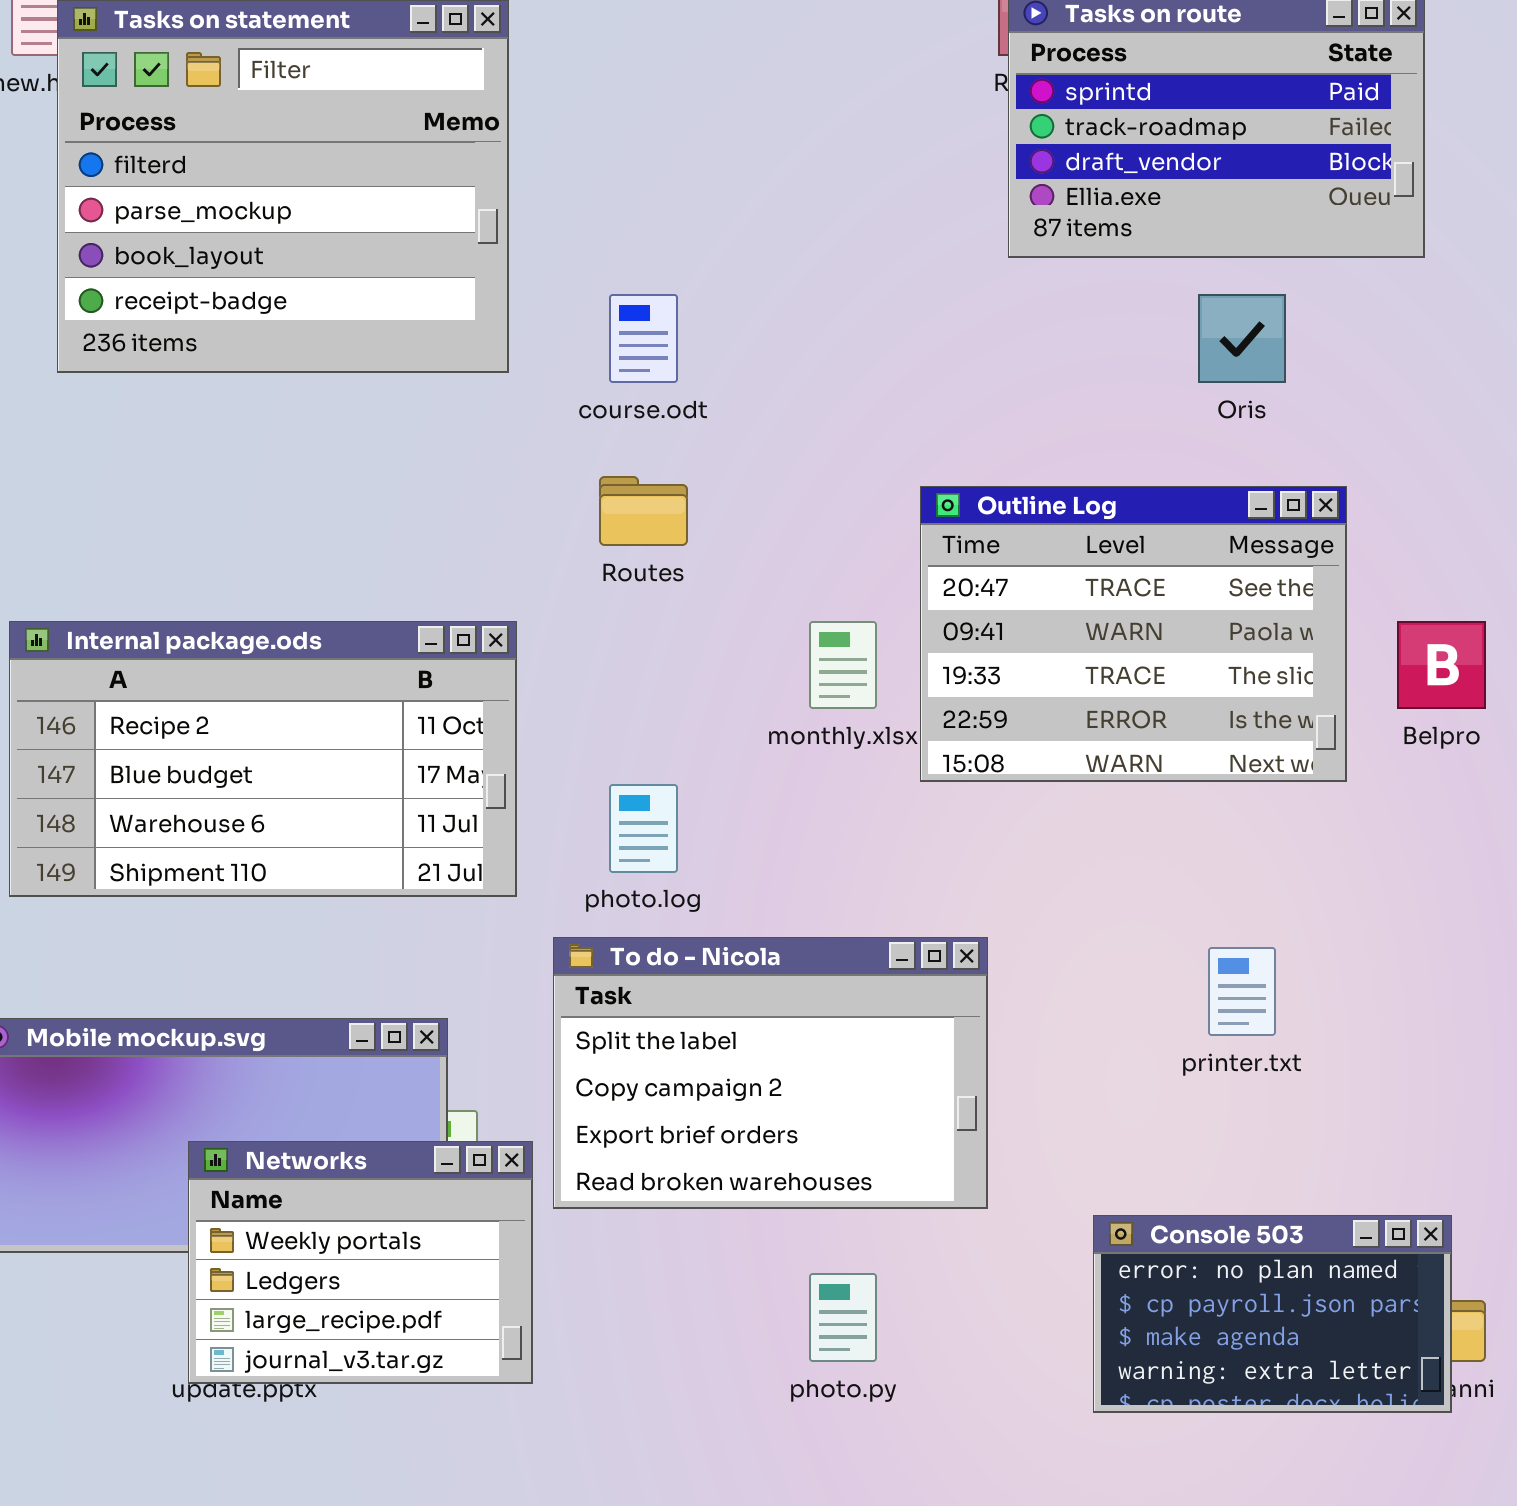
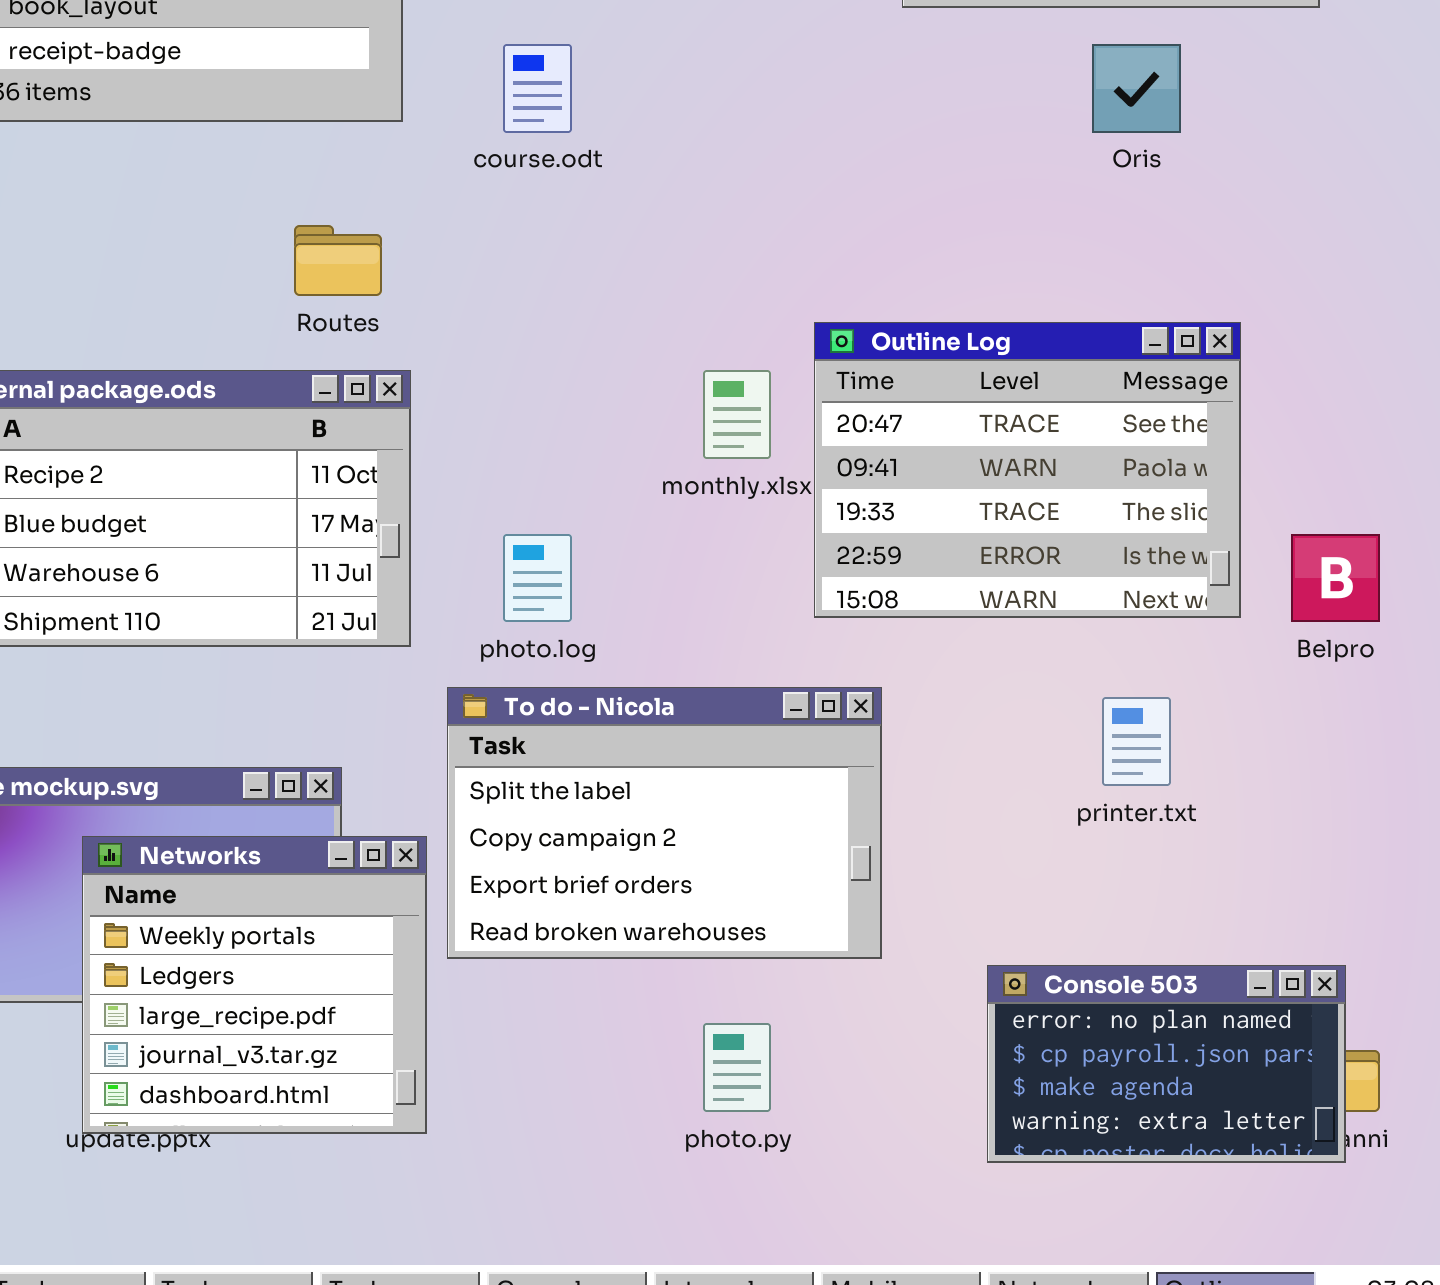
Routes: [599,476,688,546] -> [294,225,382,296], moved
Outline Log: [920,486,1347,782] -> [814,322,1241,618], moved
Belpro: [1397,621,1486,709] -> [1291,534,1380,622], moved
Networks: [188,1141,533,1384] -> [82,836,427,1134], resized

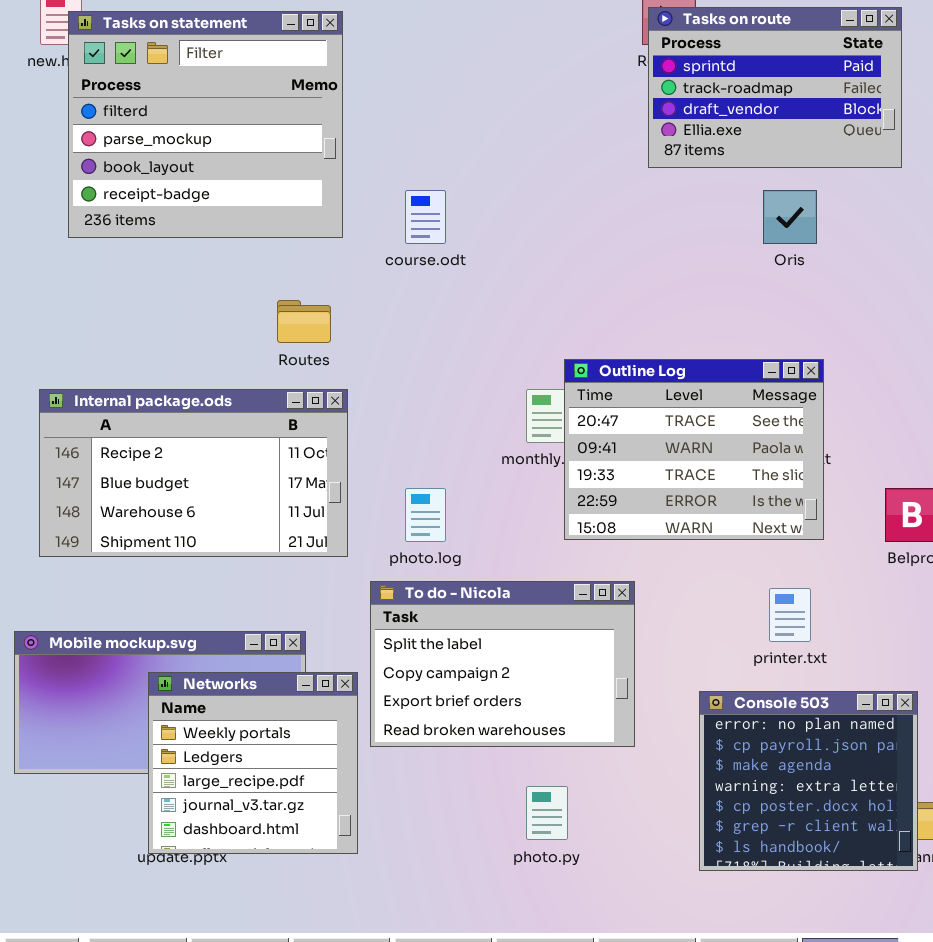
Outline Log: [814,322,1241,618] -> [564,359,824,540], moved
Console 503: [987,965,1346,1163] -> [699,691,918,871], resized

